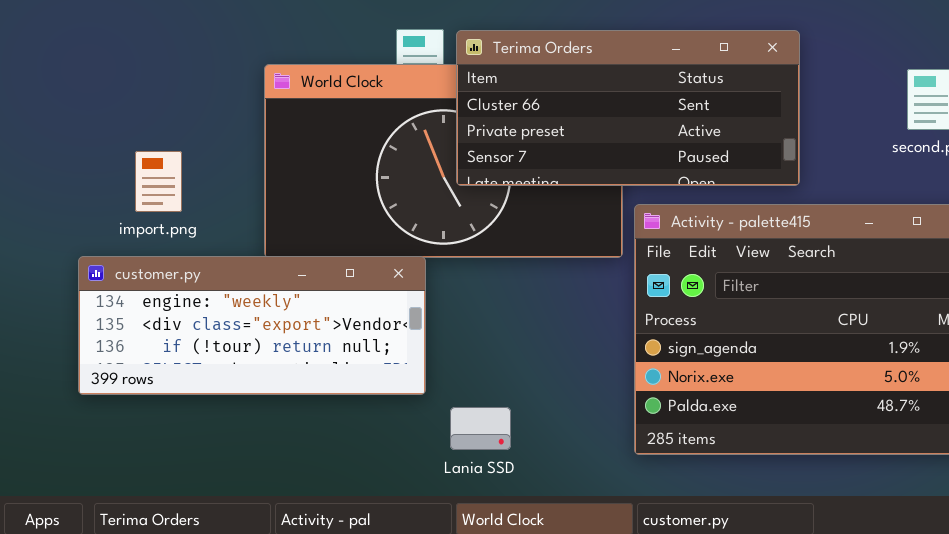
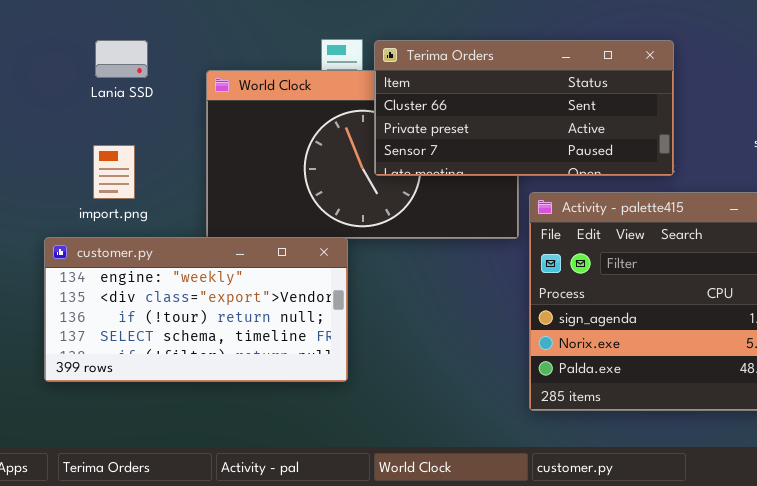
customer.py: [78,256,426,395] -> [44,237,348,382], resized
Lania SSD: [450,407,511,450] -> [95,40,148,78], moved

